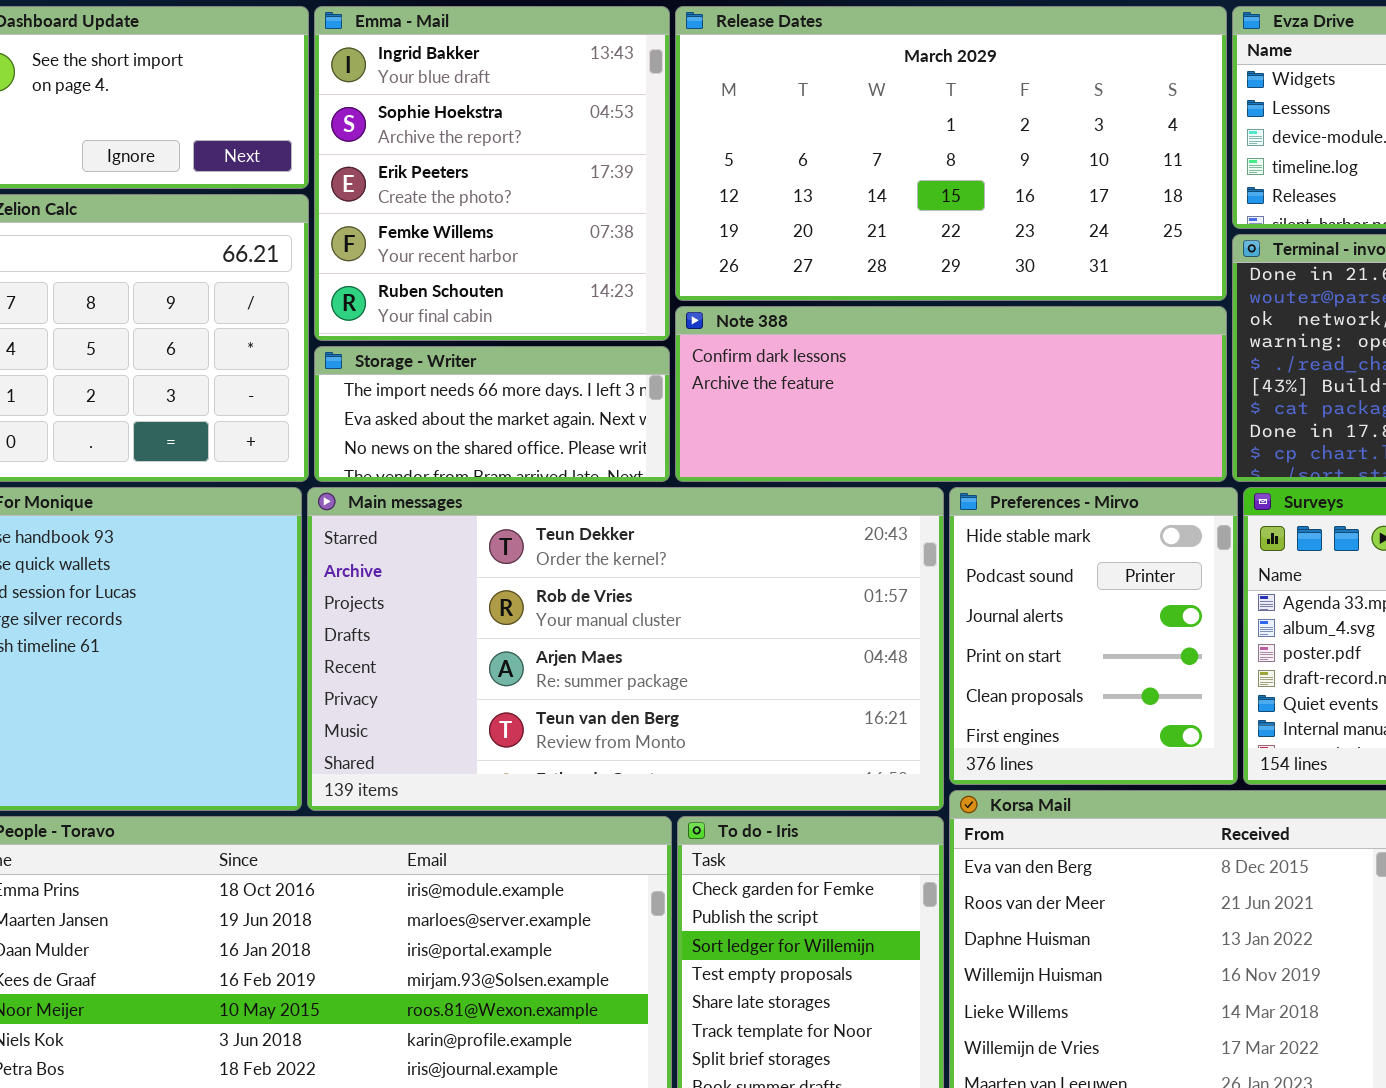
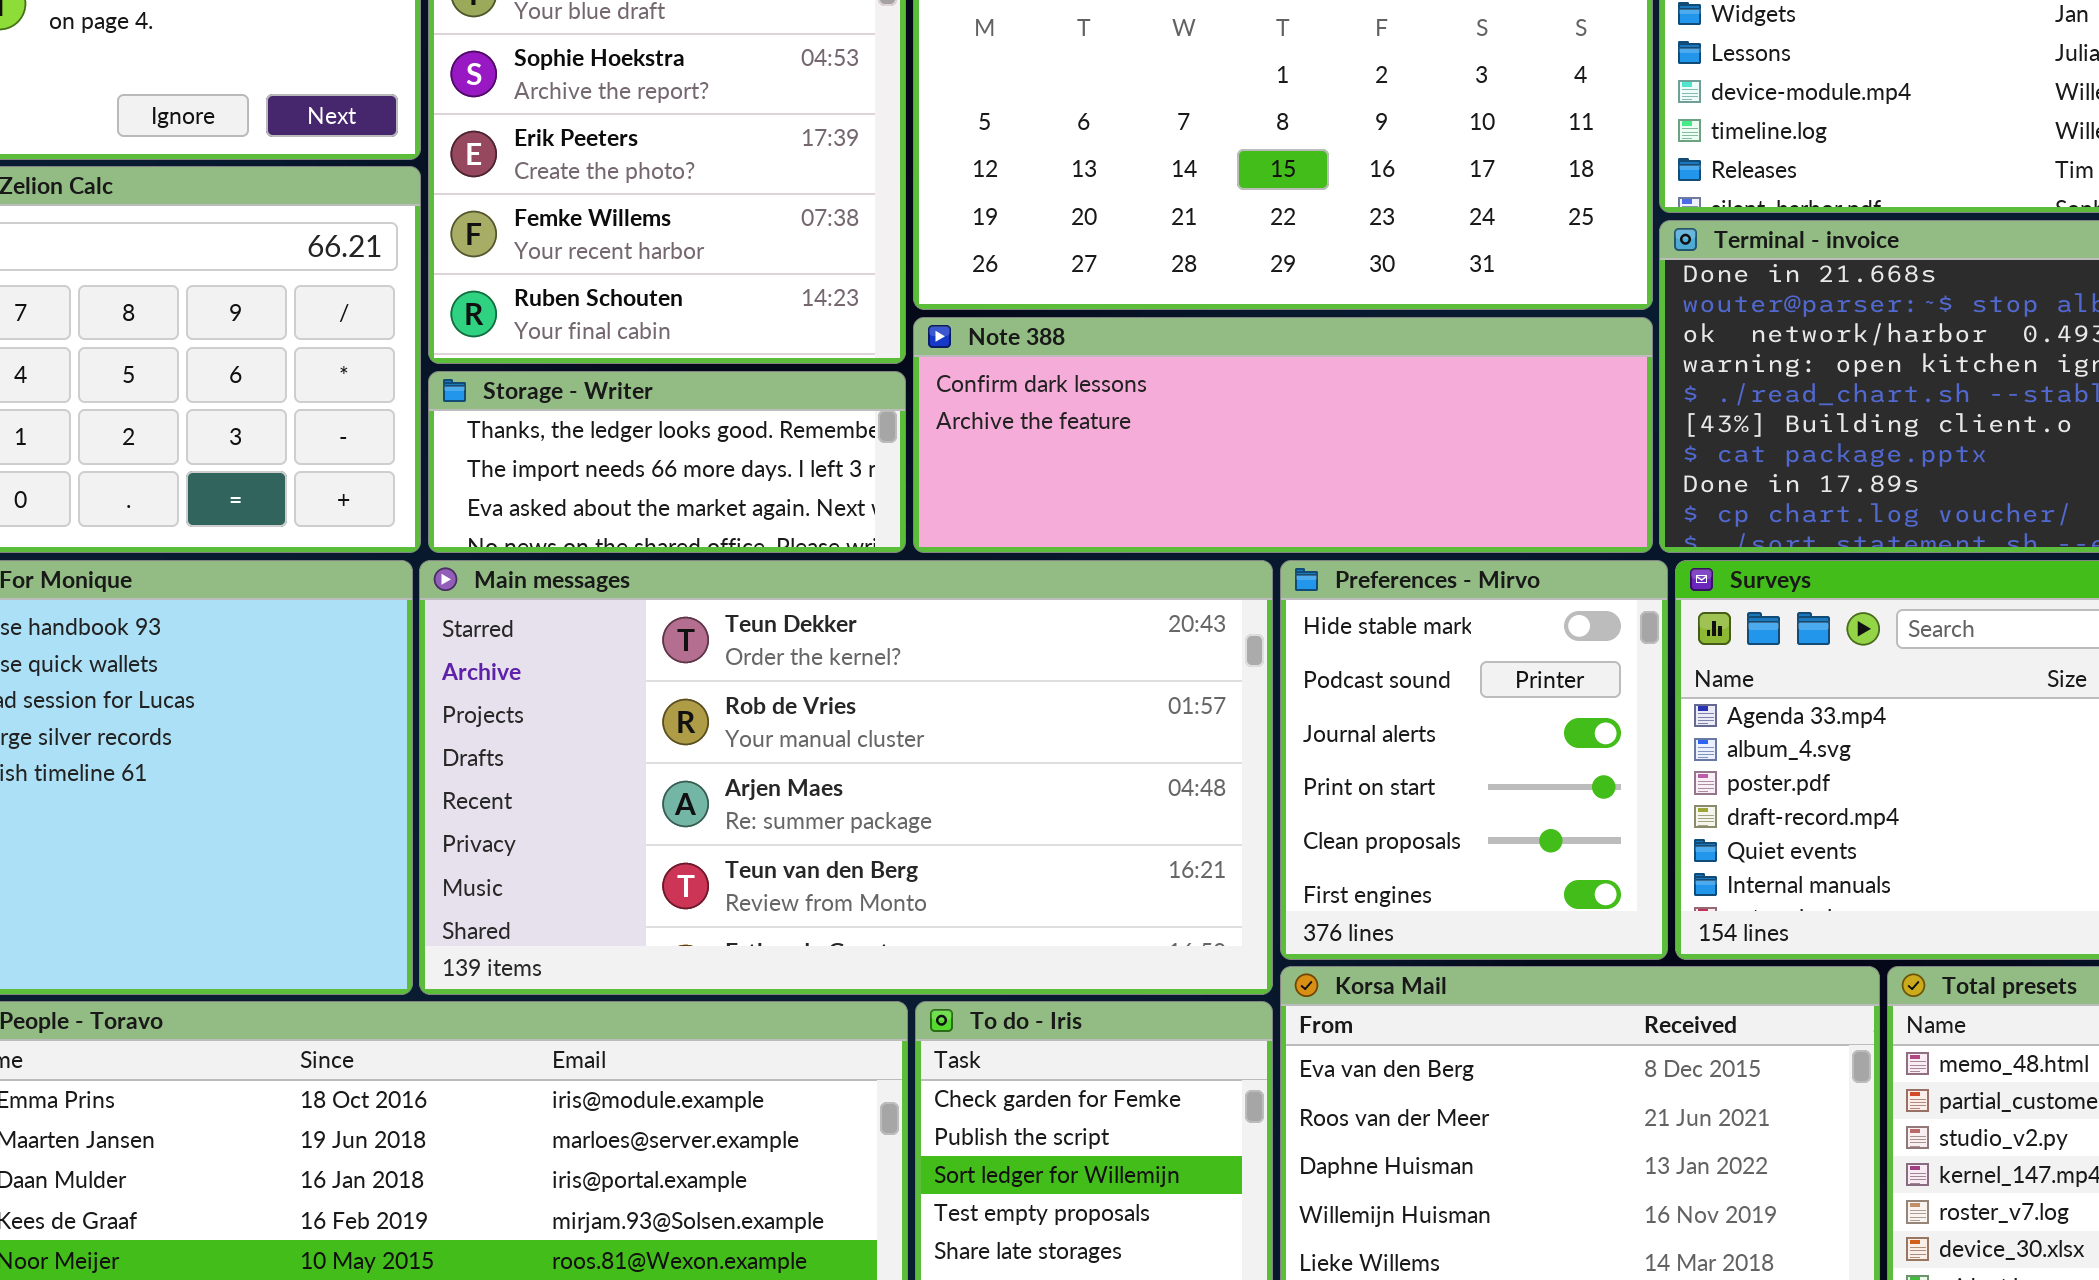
Storage - Writer: [314,346,670,482] -> [428,371,906,553], scrolled up 1 row

